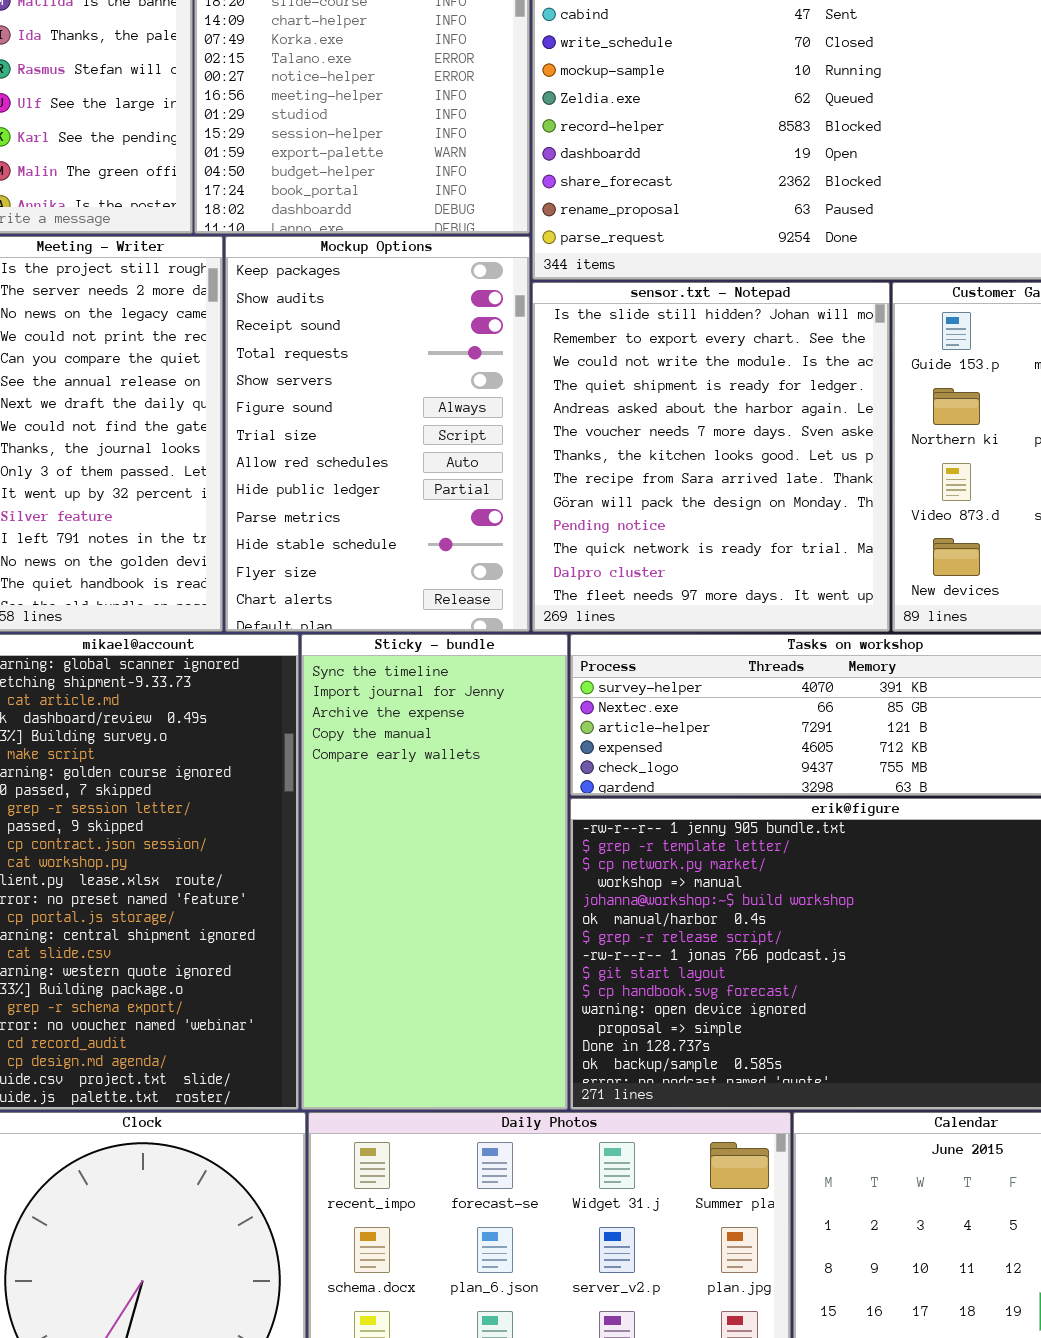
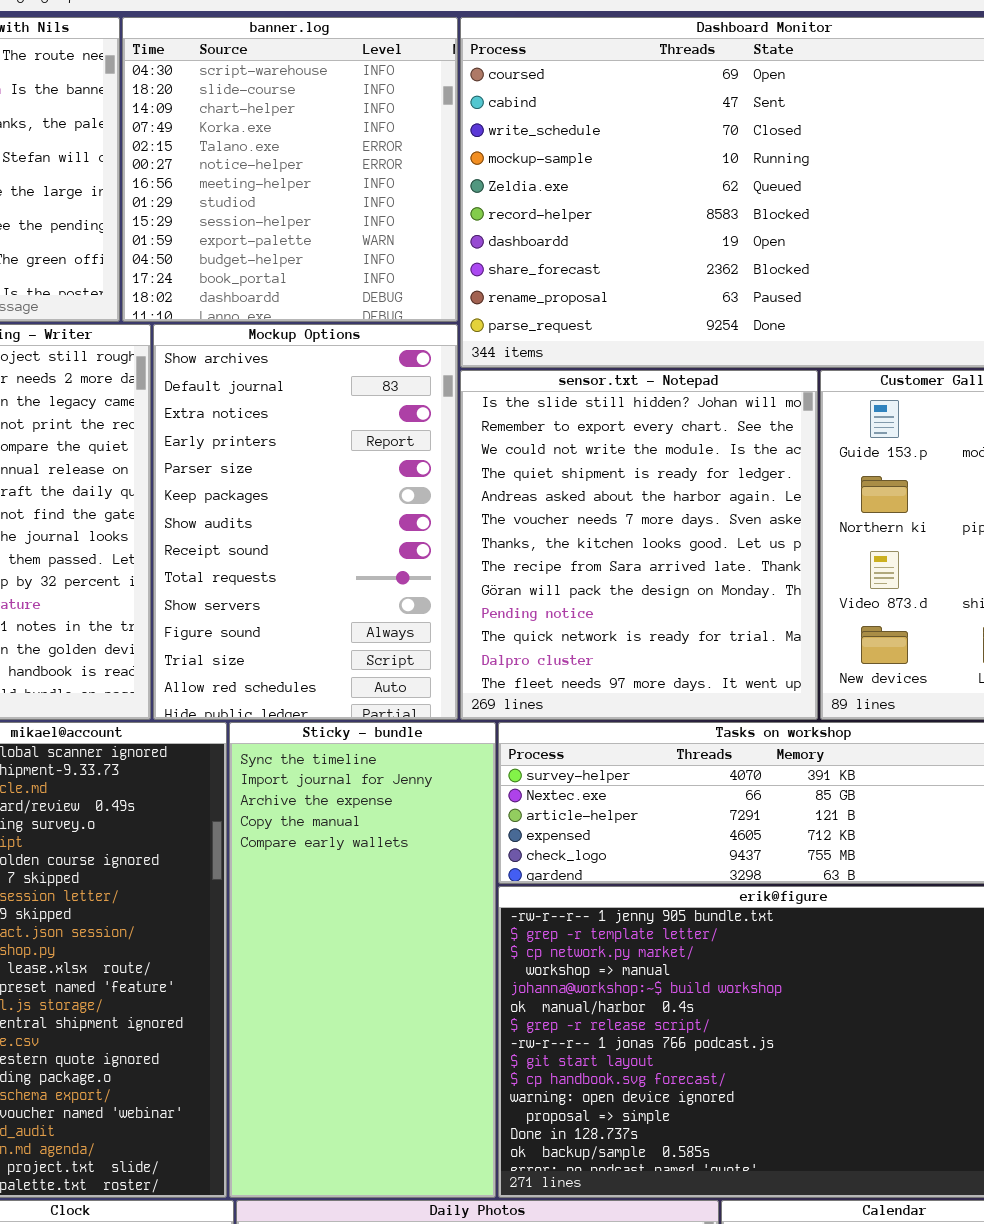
Mockup Options: [225,236,530,632] -> [153,324,458,720], scrolled up 5 rows

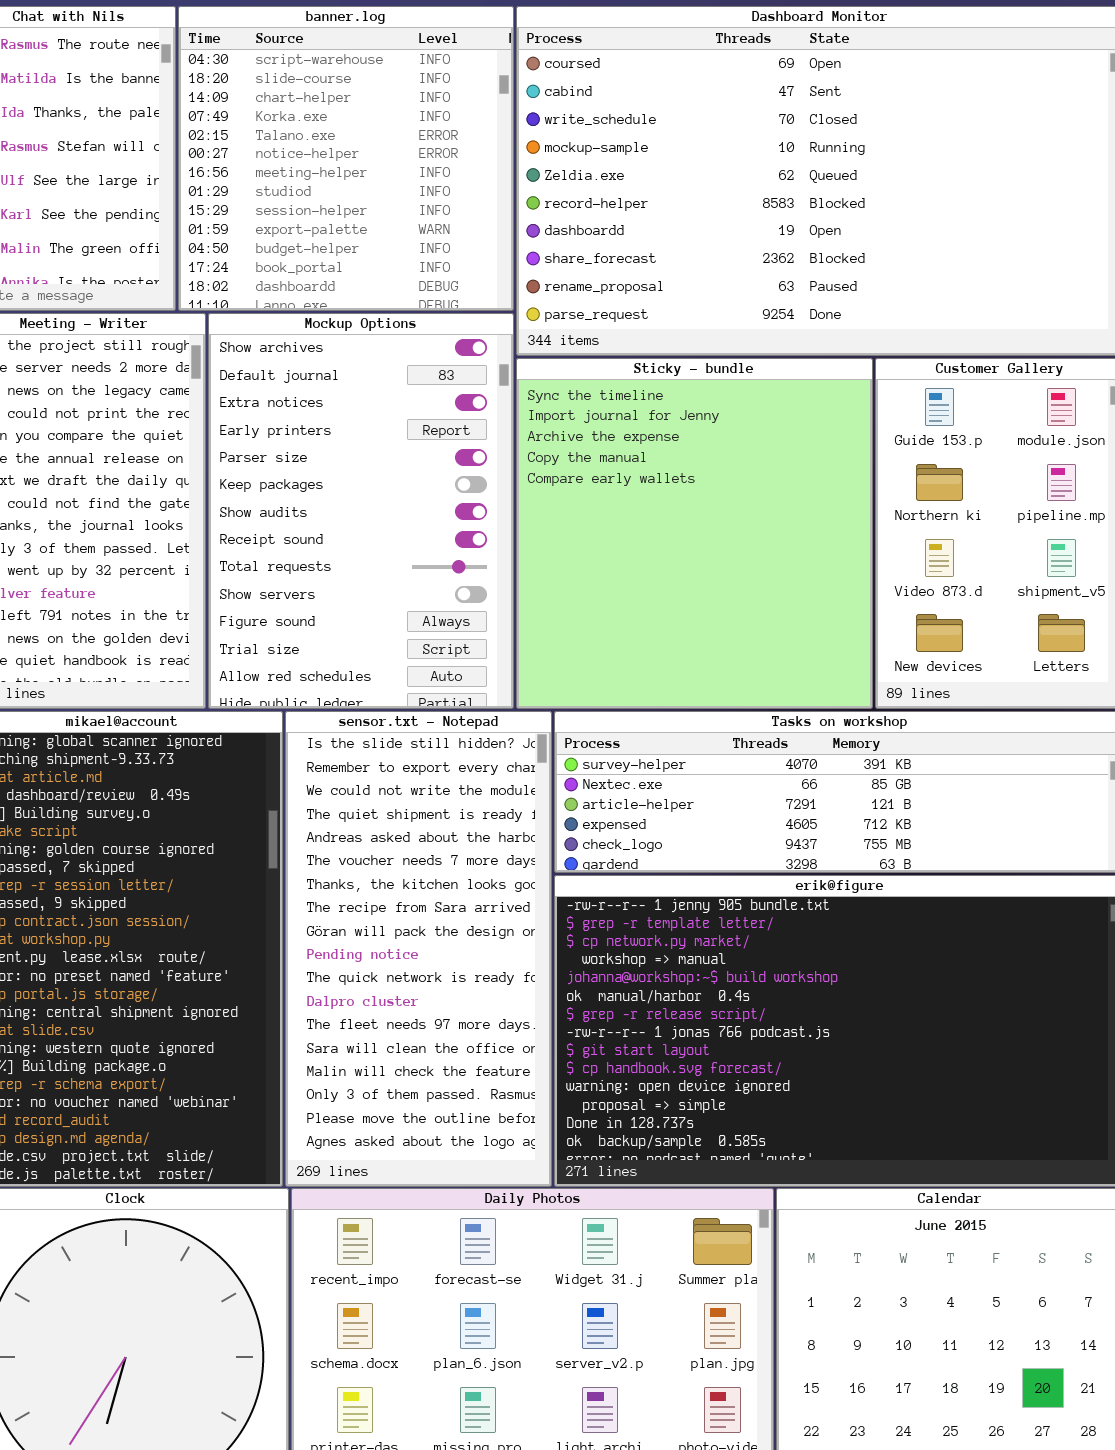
sensor.txt - Notepad: [460,370,818,720] -> [285,711,552,1187], moved, resized
Sticky - bundle: [229,722,496,1198] -> [516,358,873,709], moved, resized

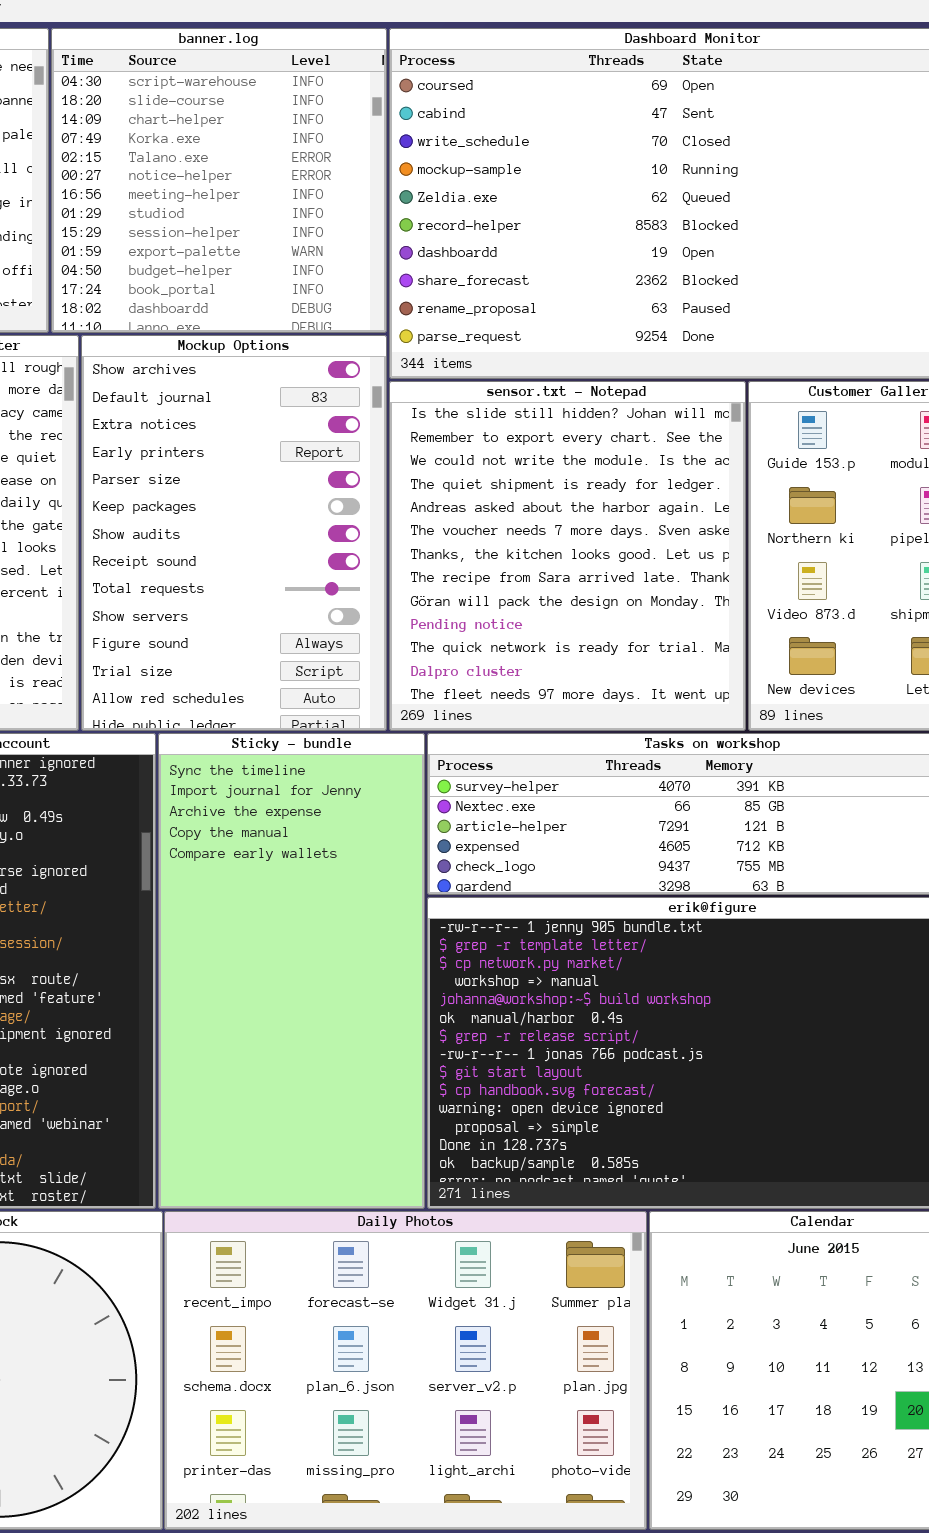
Sticky - bundle: [516,358,873,709] -> [158,733,425,1209], moved, resized
sensor.txt - Notepad: [285,711,552,1187] -> [389,381,746,731], moved, resized

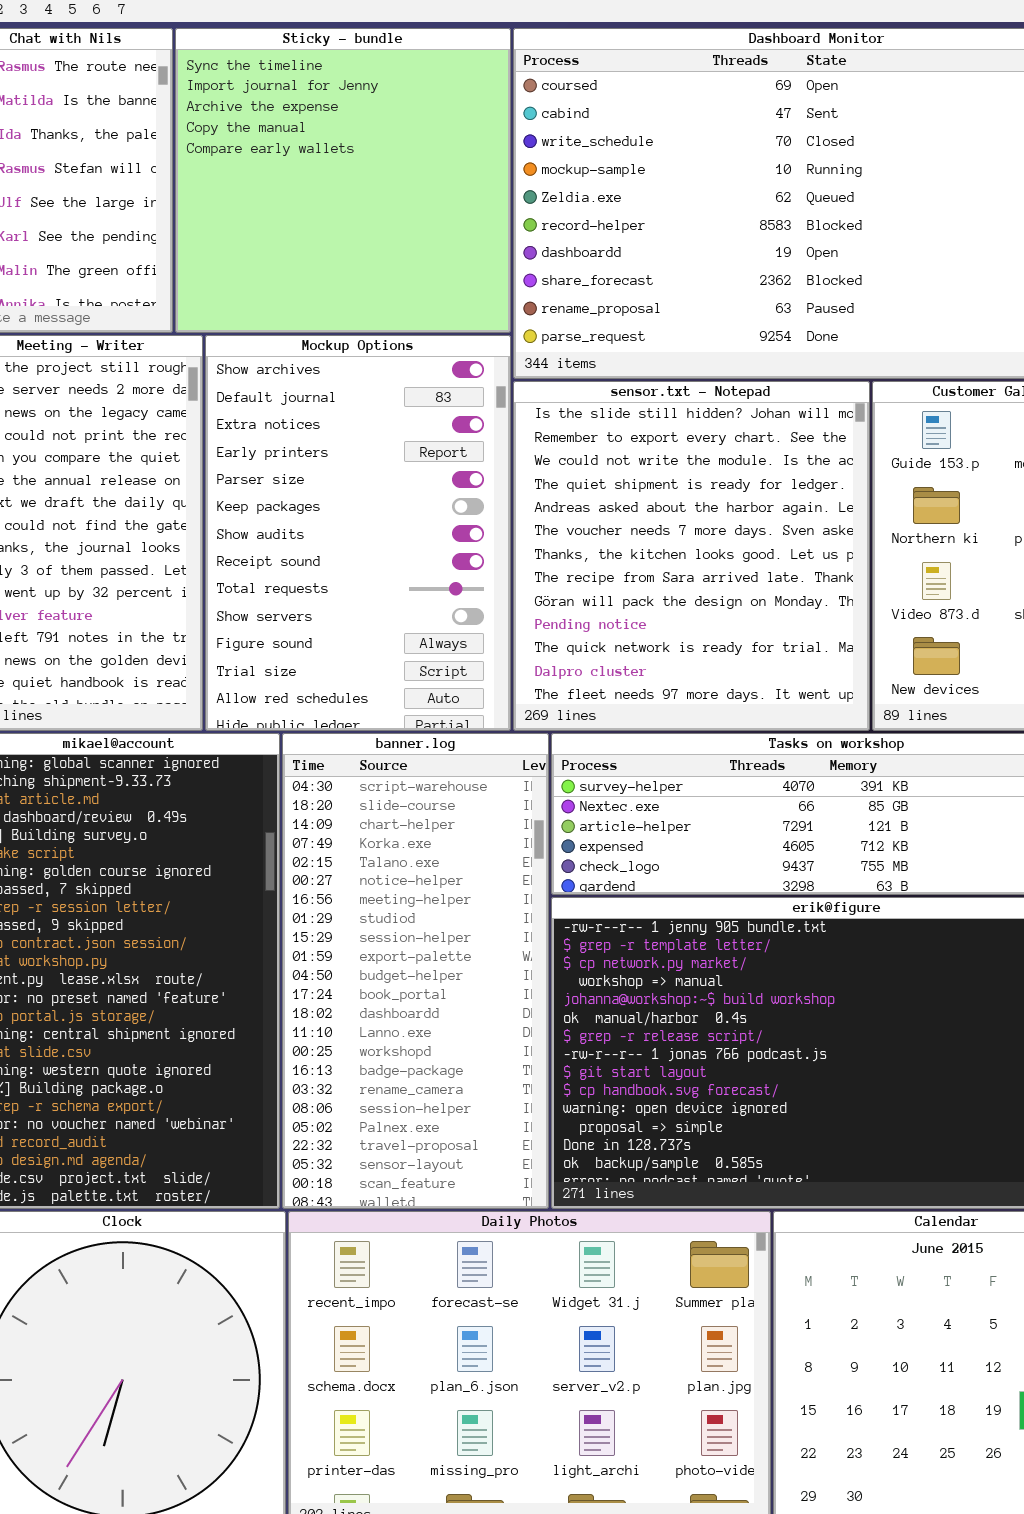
banner.log: [51,28,387,333] -> [282,733,549,1209], moved, resized
Sticky - bundle: [158,733,425,1209] -> [175,28,511,333], moved, resized

